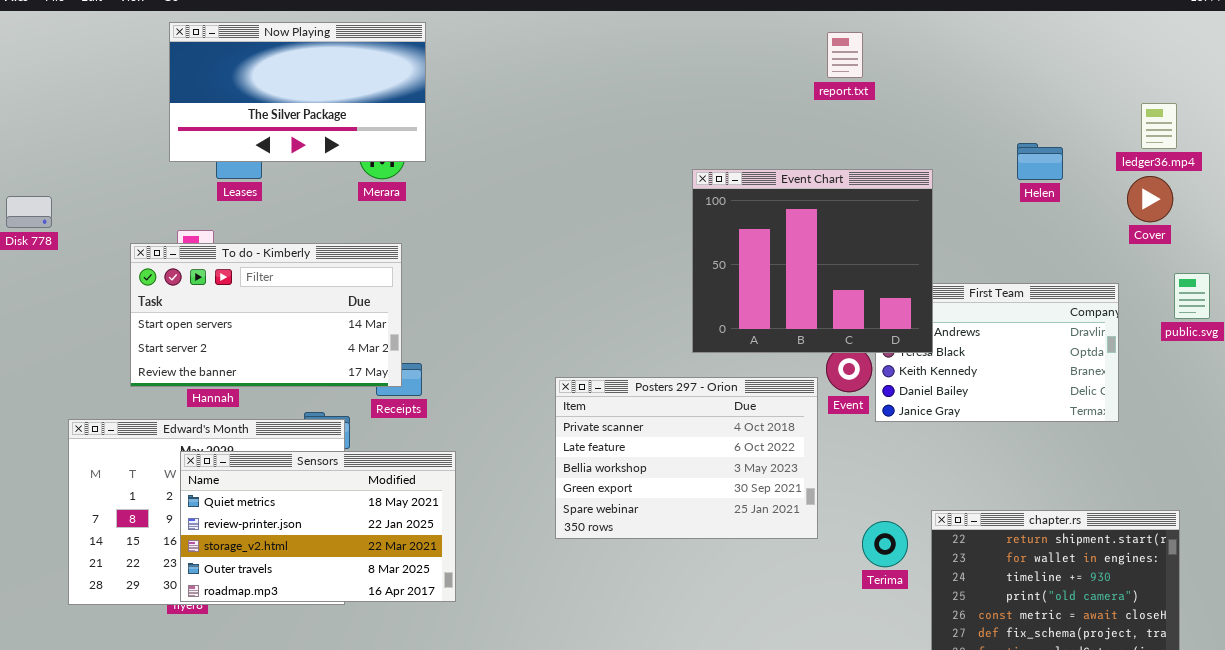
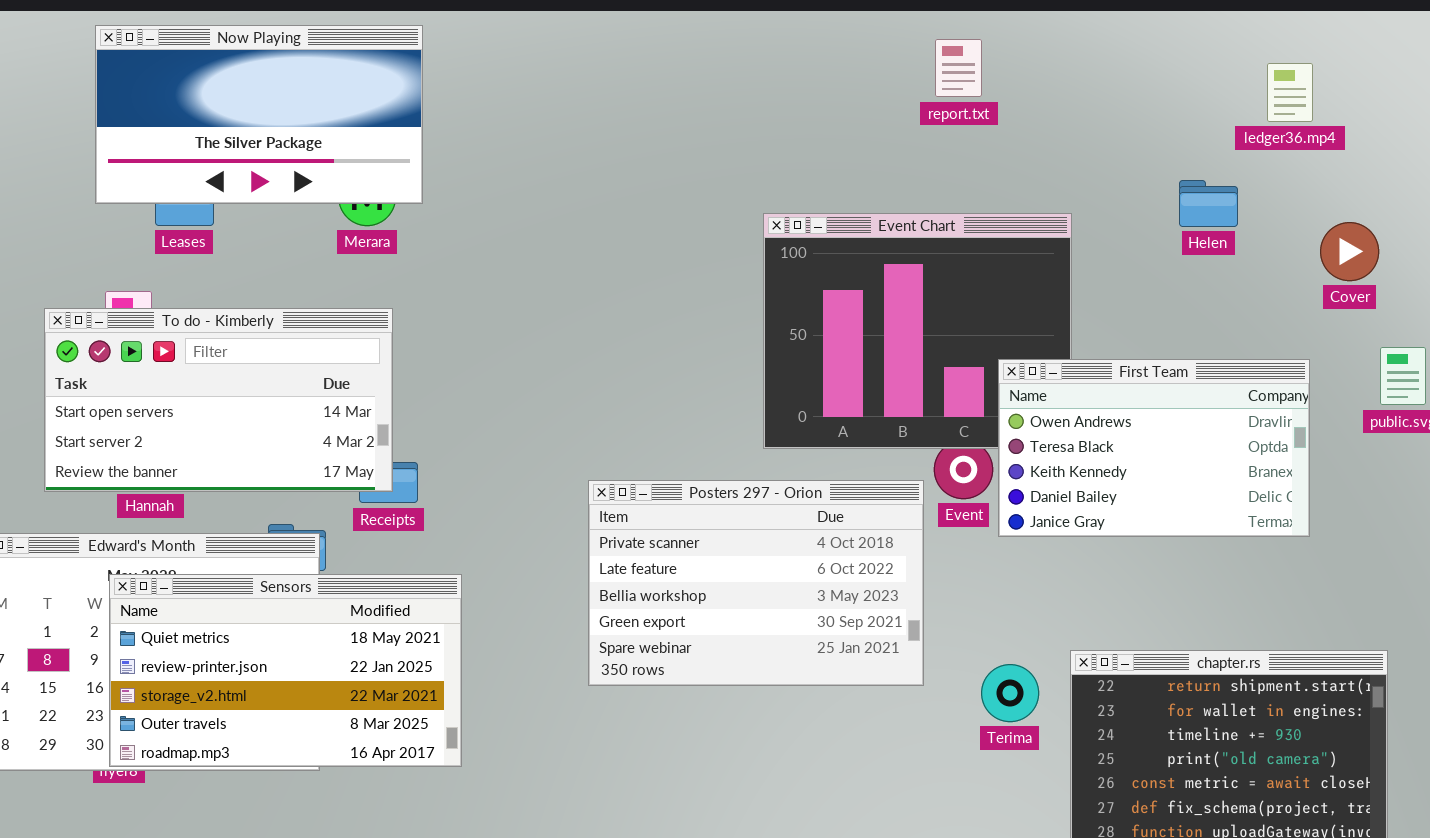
ledger36.mp4: [1141,103,1177,149] -> [1267,63,1313,122], moved
First Team: [875,283,1119,422] -> [998,359,1310,537], raised

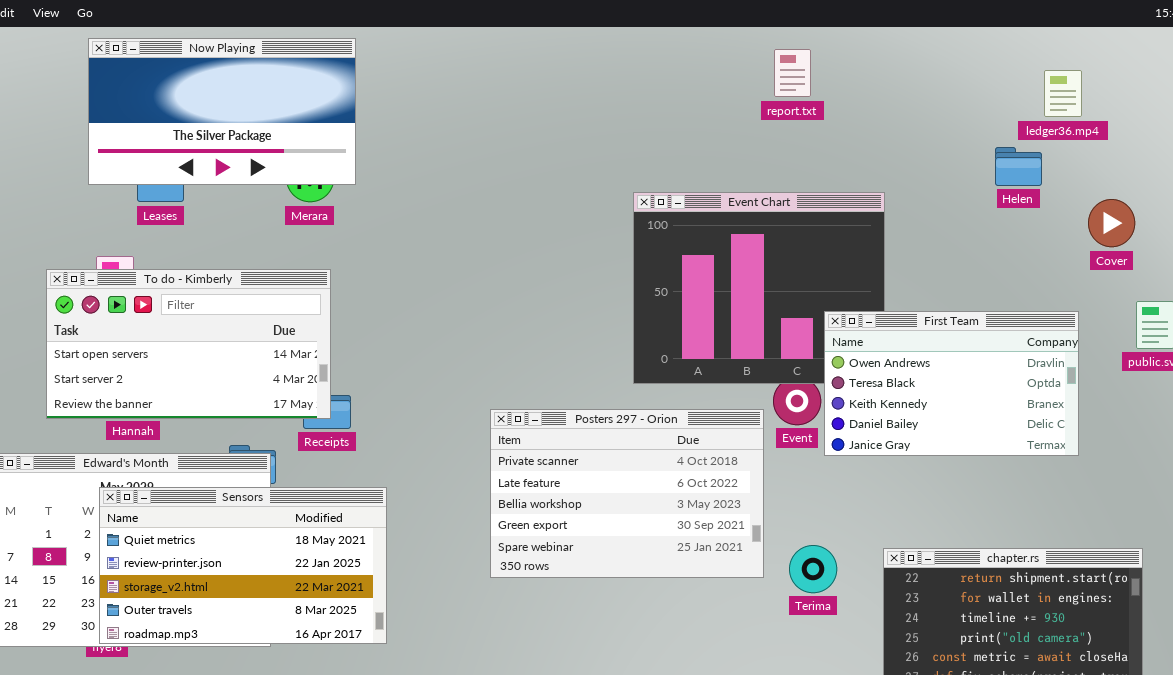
Helen: [1179,180,1238,227] -> [995,147,1042,186], moved
Terima: [981,664,1039,722] -> [789,545,837,593], moved

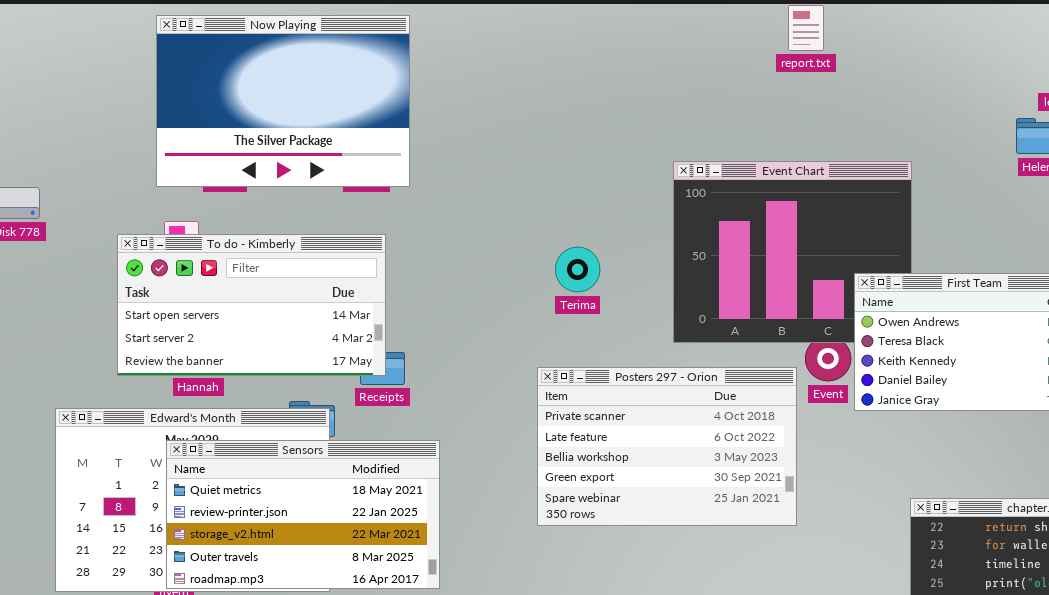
Now Playing: [88,38,356,185] -> [156,15,410,187], resized
report.txt: [774,49,811,97] -> [788,5,824,51], moved
Terima: [789,545,837,593] -> [555,247,600,292], moved

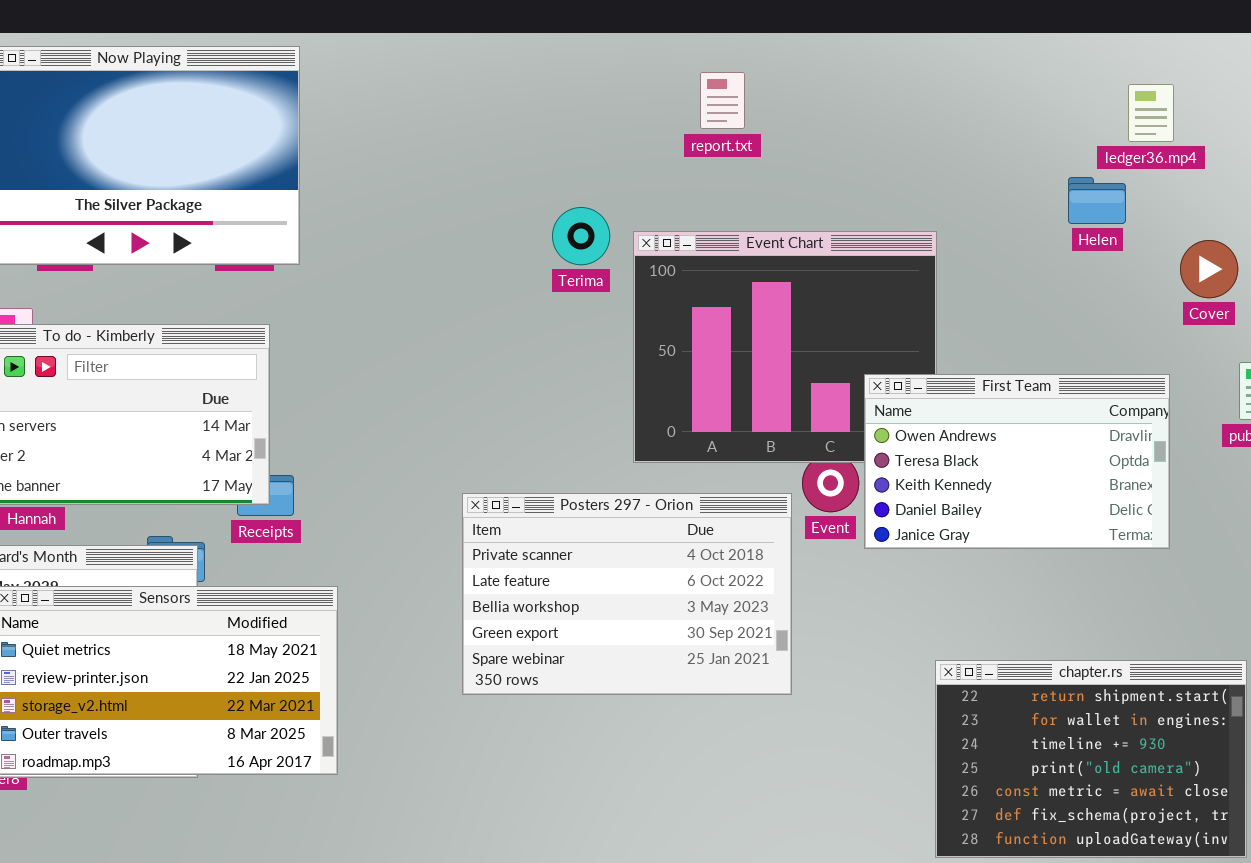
report.txt: [788,5,824,51] -> [700,72,745,129], moved
Terima: [555,247,600,292] -> [552,207,610,265], moved

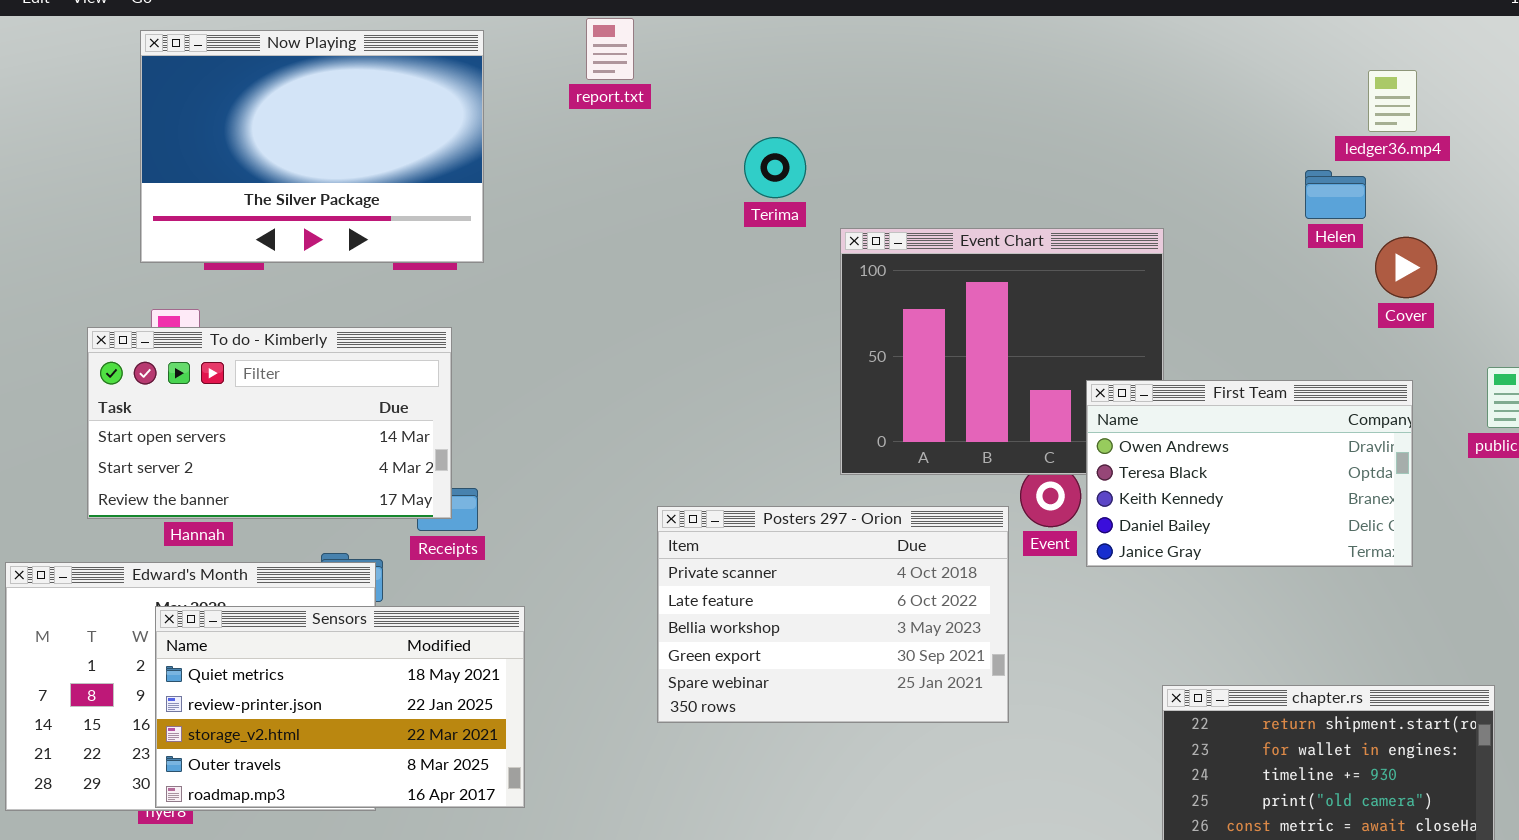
report.txt: [700,72,745,129] -> [586,18,634,80], moved
Terima: [552,207,610,265] -> [744,137,806,198], moved
Cover: [1180,240,1238,298] -> [1375,237,1437,298], moved

